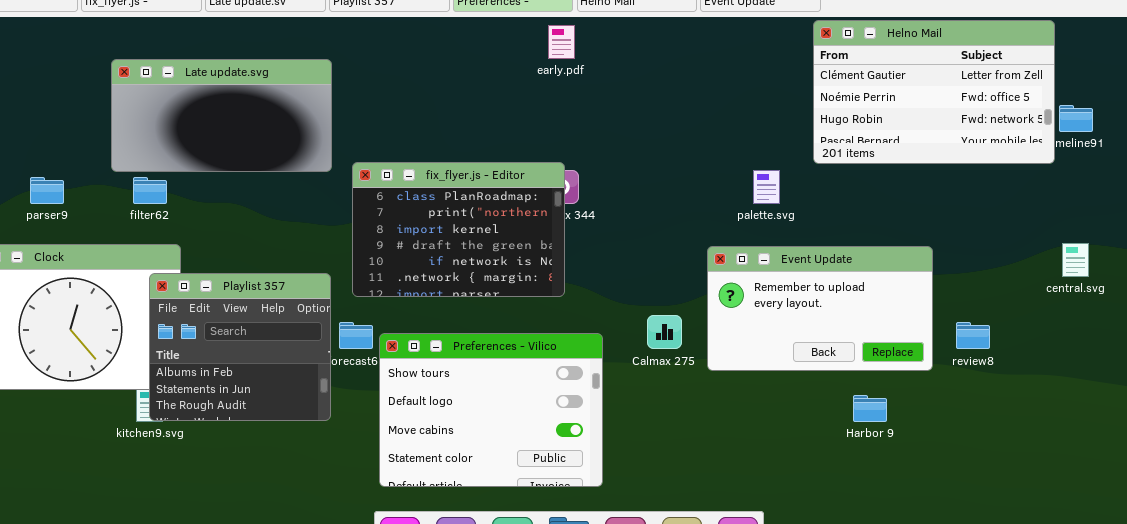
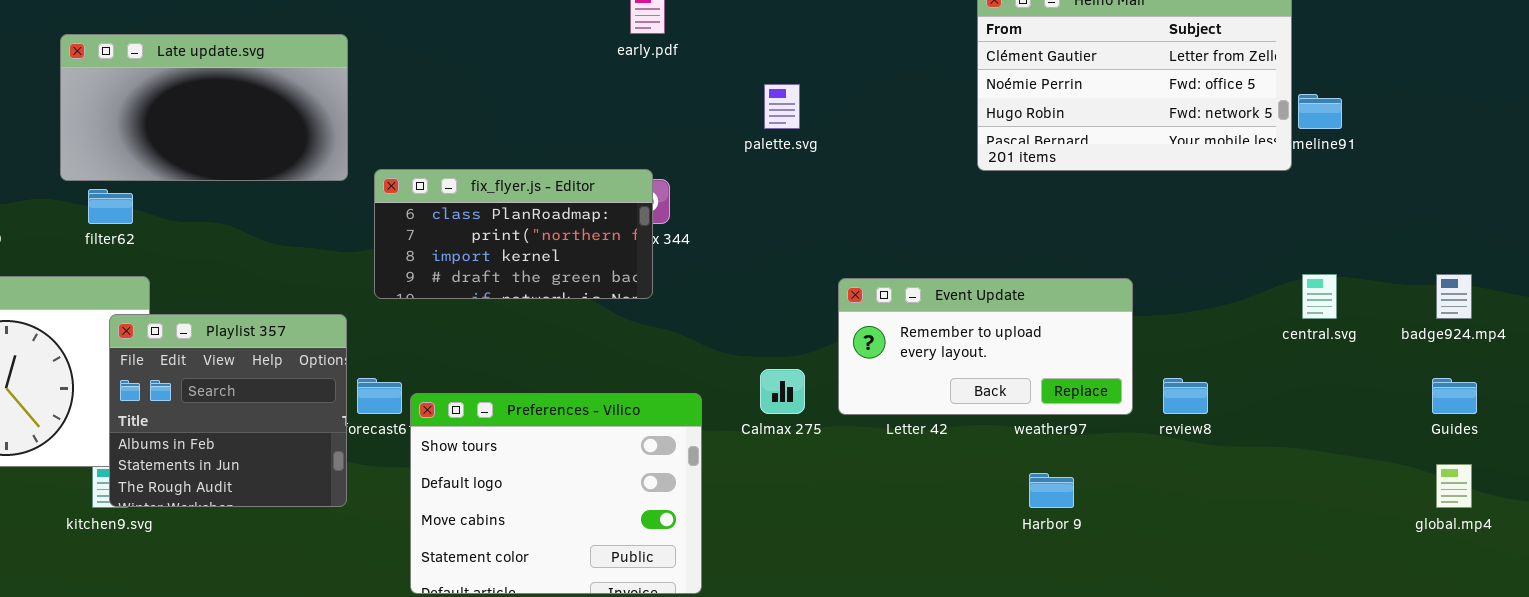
fix_flyer.js - Editor: [352,162,565,297] -> [374,169,653,299], resized
palette.svg: [753,170,780,204] -> [764,84,800,129], moved
Event Update: [707,246,933,371] -> [838,278,1133,415], resized

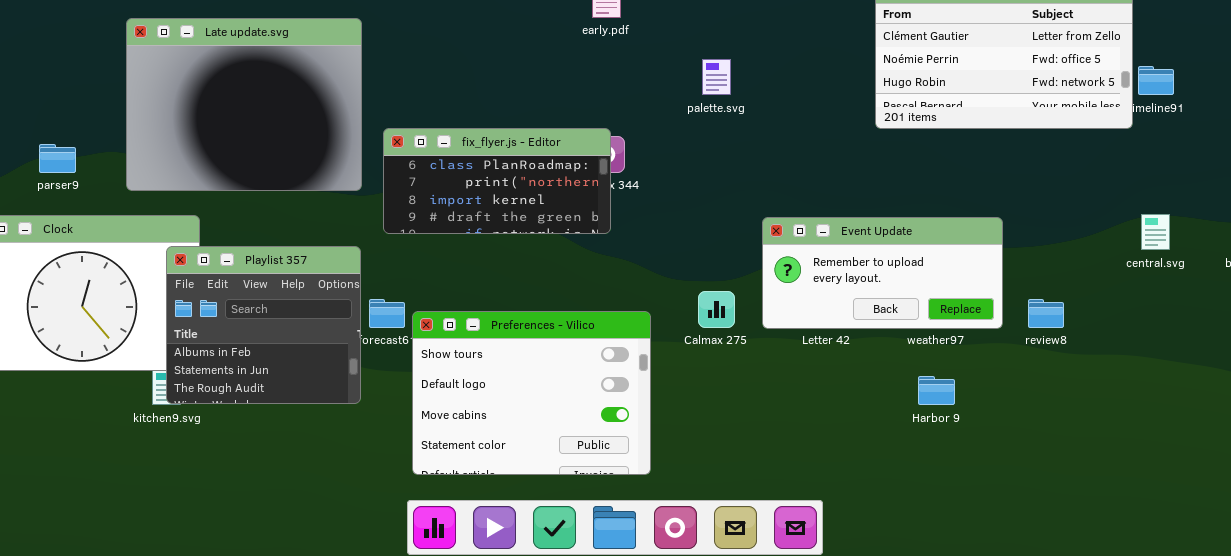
Late update.svg: [60,34,348,181] -> [126,18,362,191], resized

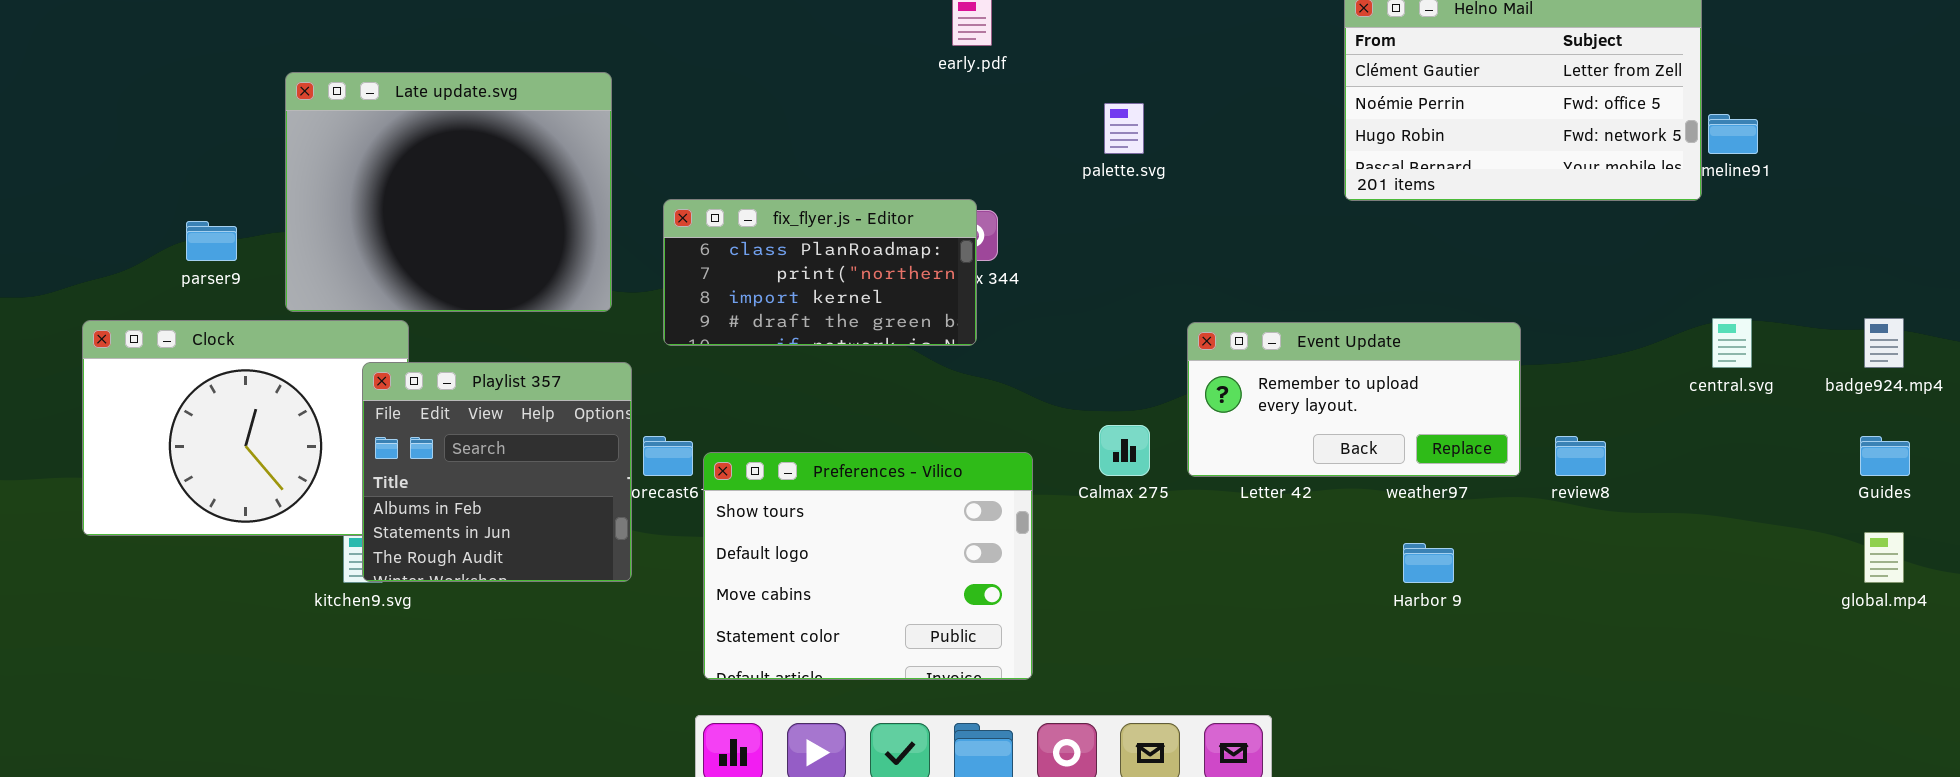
Late update.svg: [126,18,362,191] -> [285,72,612,312], moved

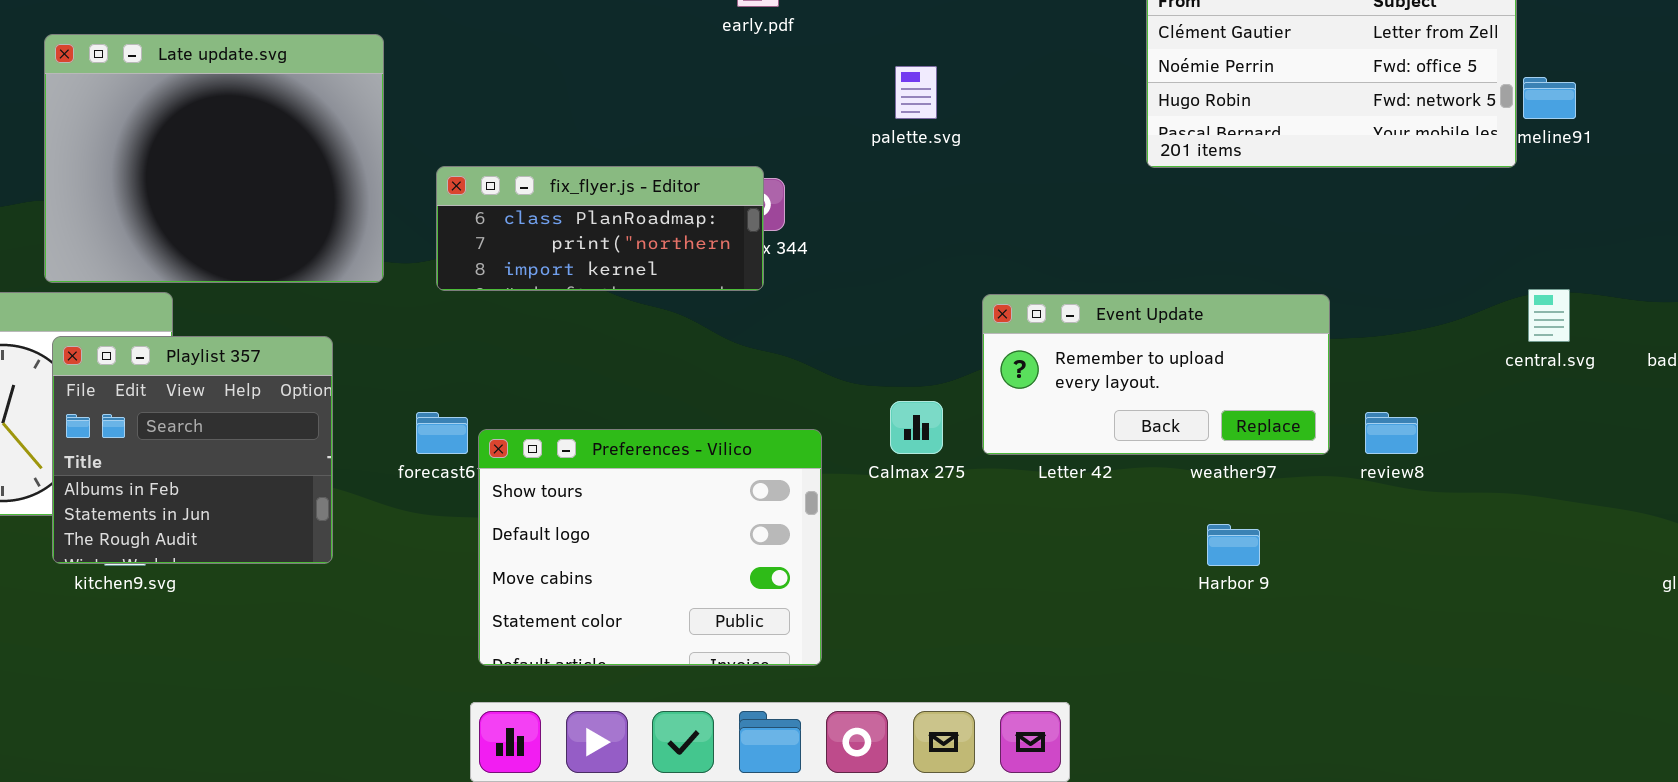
fix_flyer.js - Editor: [663,199,977,346] -> [436,166,764,291], resized
Playlist 357: [362,362,632,582] -> [52,336,333,564], moved

